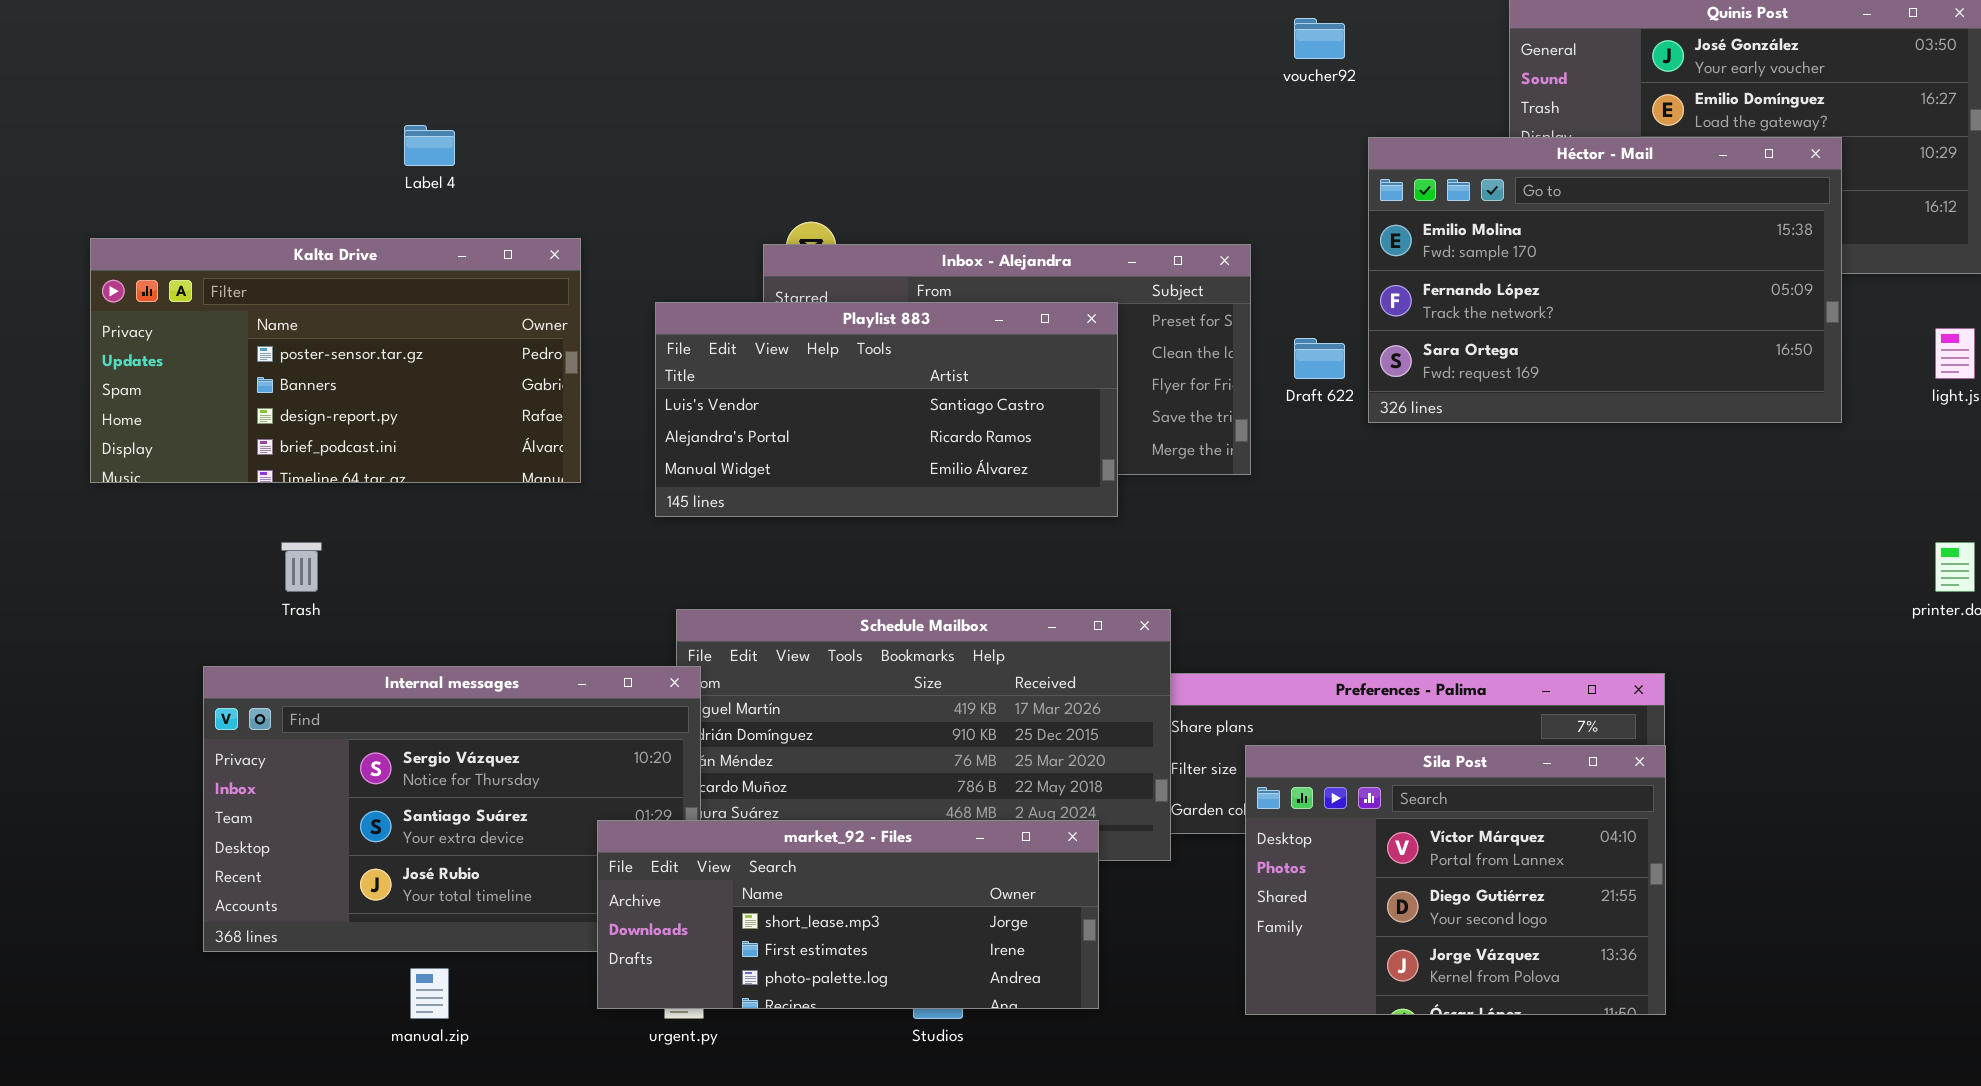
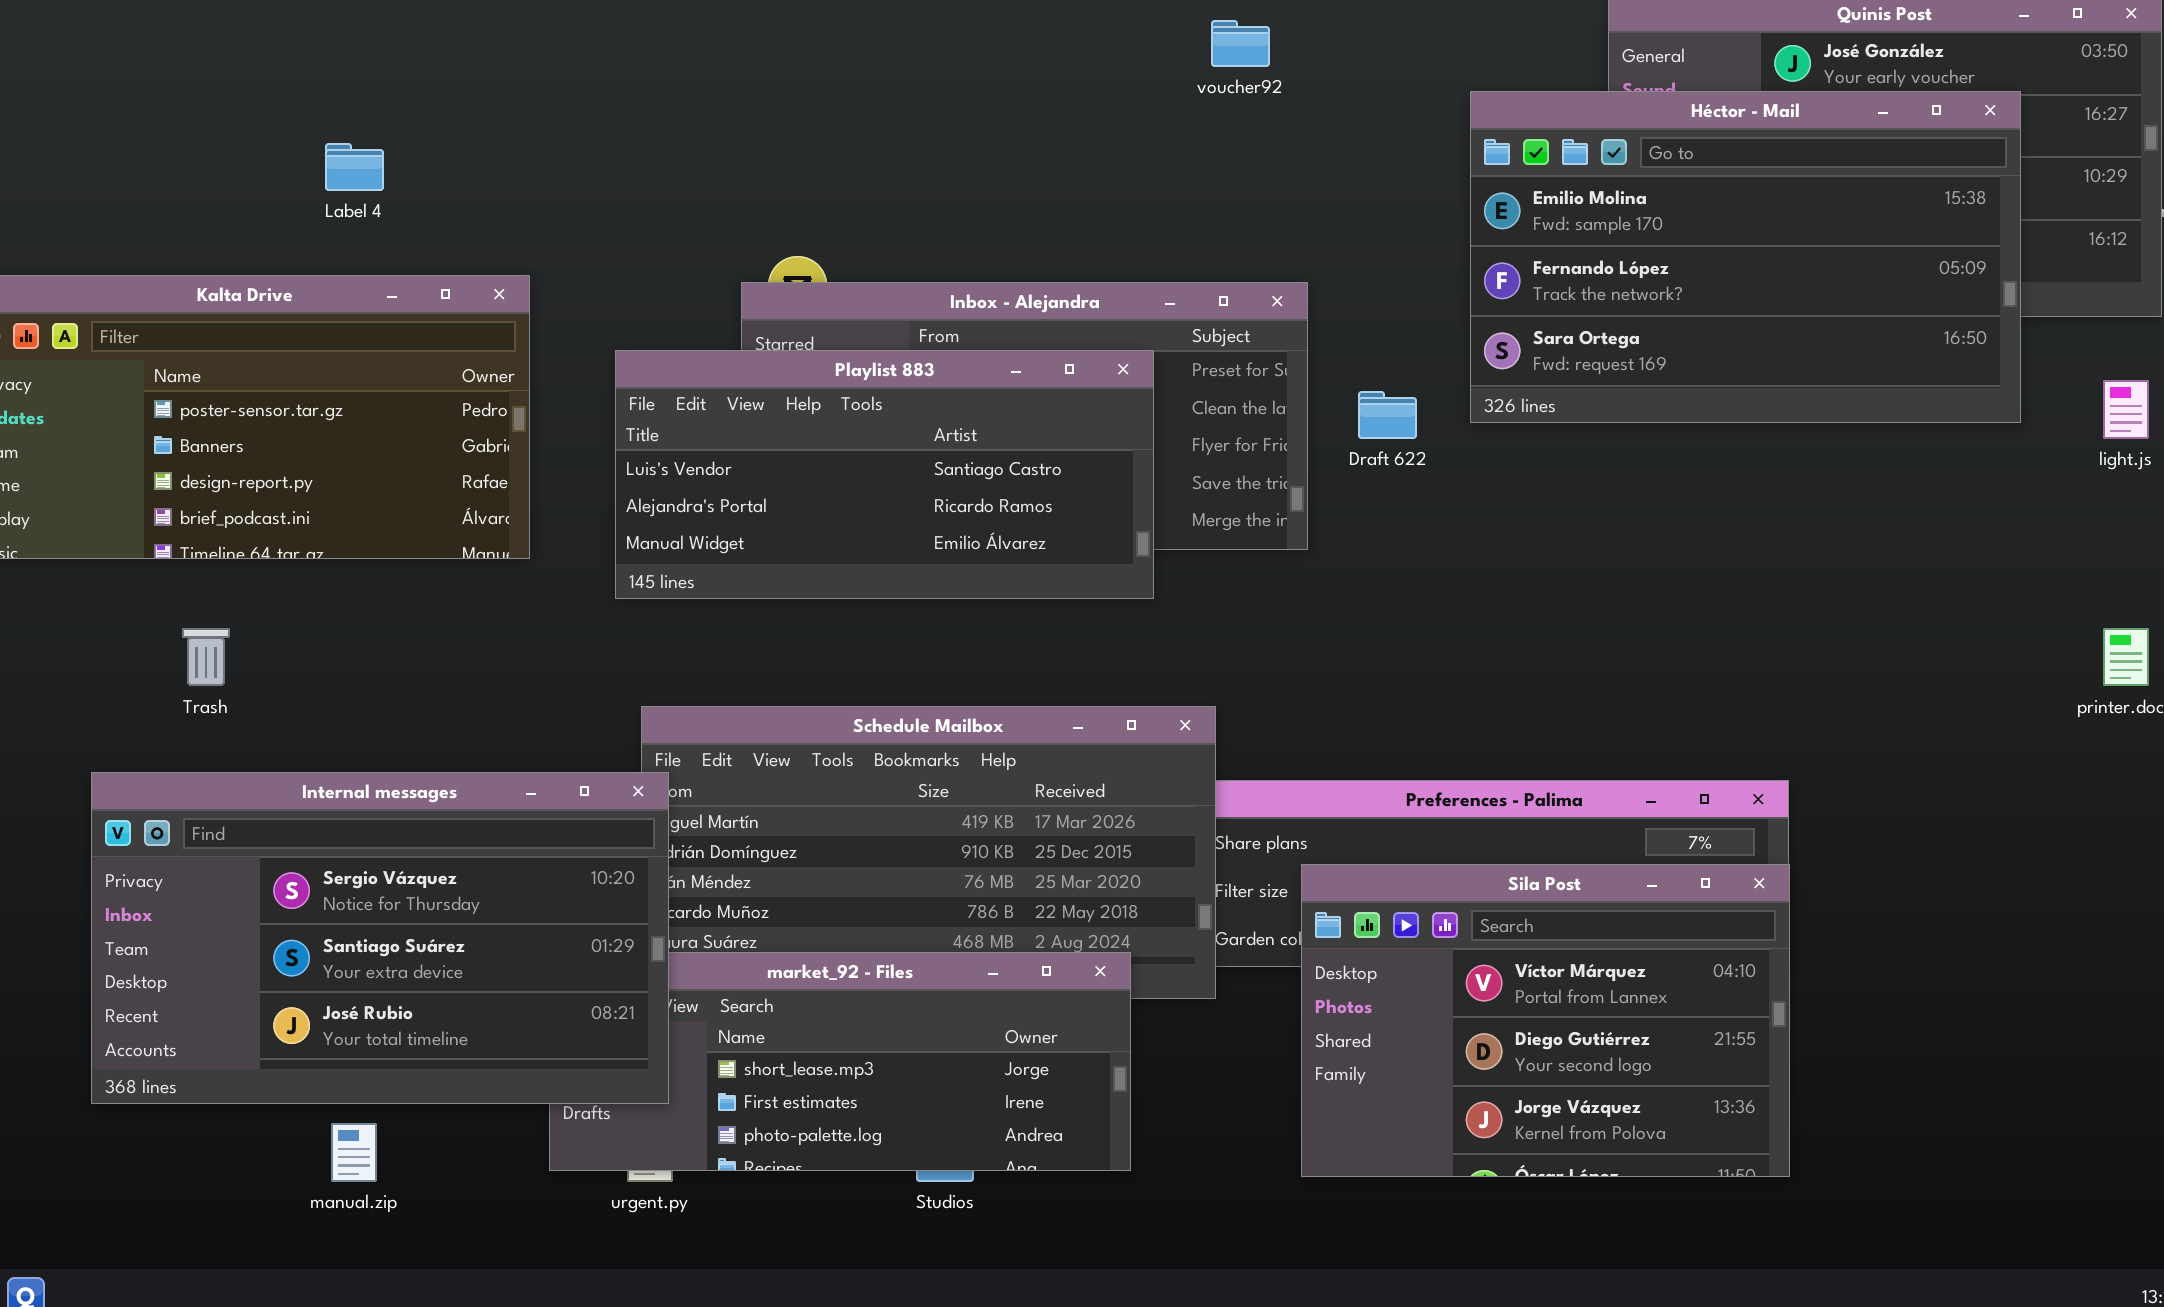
voucher92: [1294,18,1345,59] -> [1211,20,1270,67], moved
Héctor - Mail: [1368,137,1842,423] -> [1470,91,2021,423], moved
Internal messages: [203,666,701,952] -> [91,772,669,1104], raised

